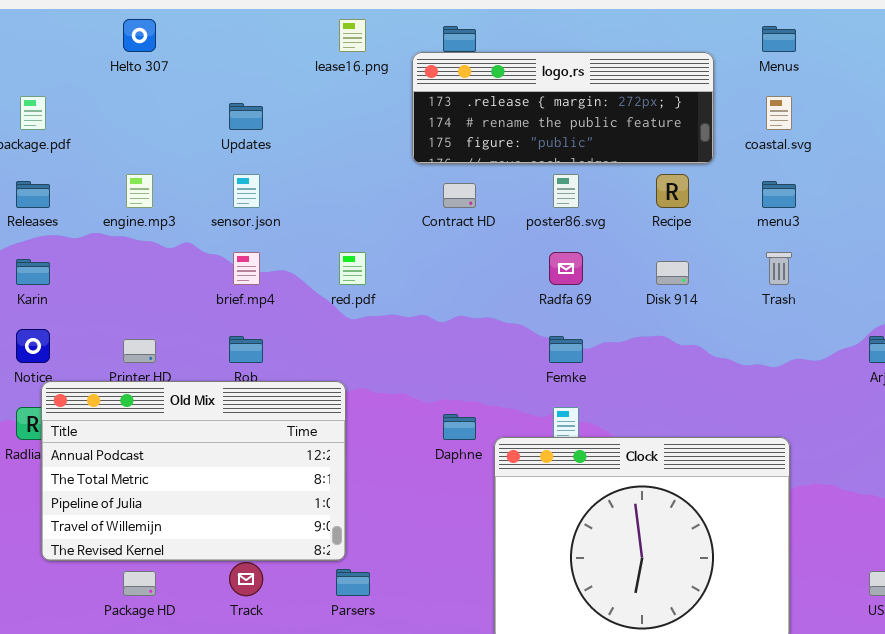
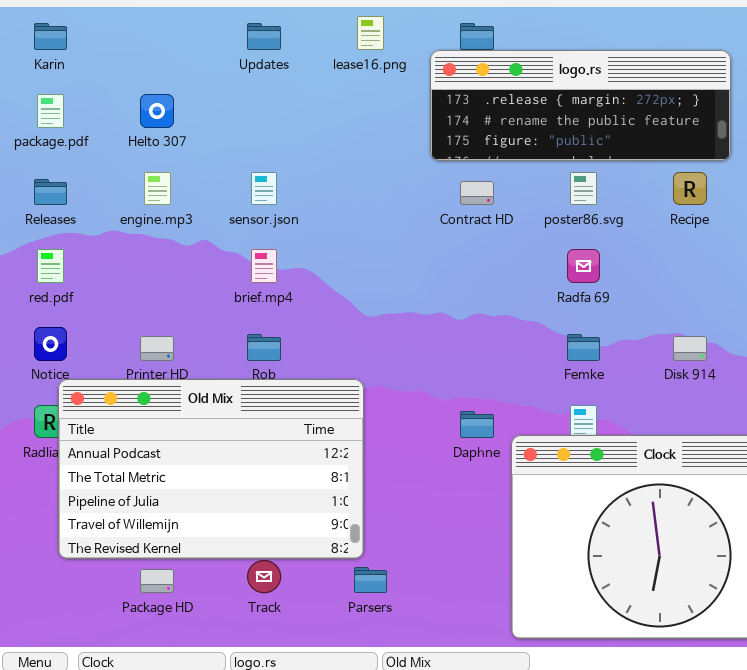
Helto 307: [123,19,156,52] -> [140,94,174,128], moved
Updates: [229,103,263,130] -> [247,23,281,50], moved
red.pdf: [339,252,366,285] -> [37,249,64,283], moved
Karin: [16,259,50,285] -> [34,23,67,50], moved
Disk 914: [656,261,689,285] -> [673,336,707,361], moved

